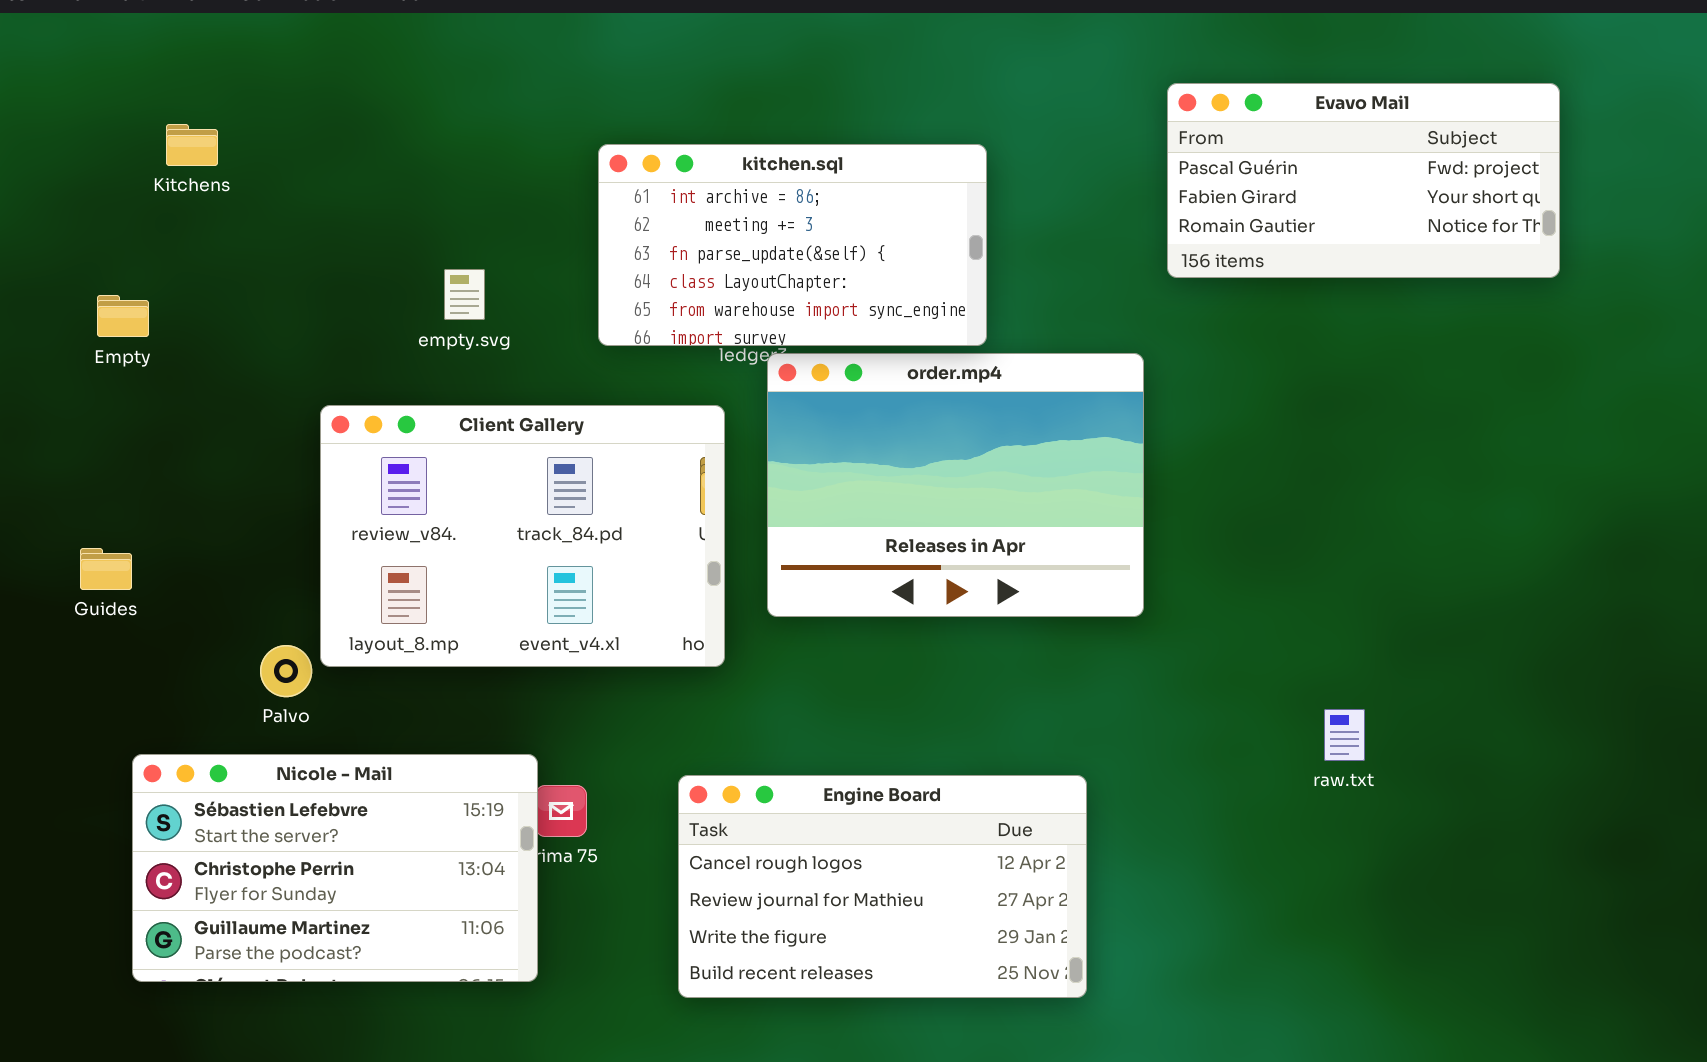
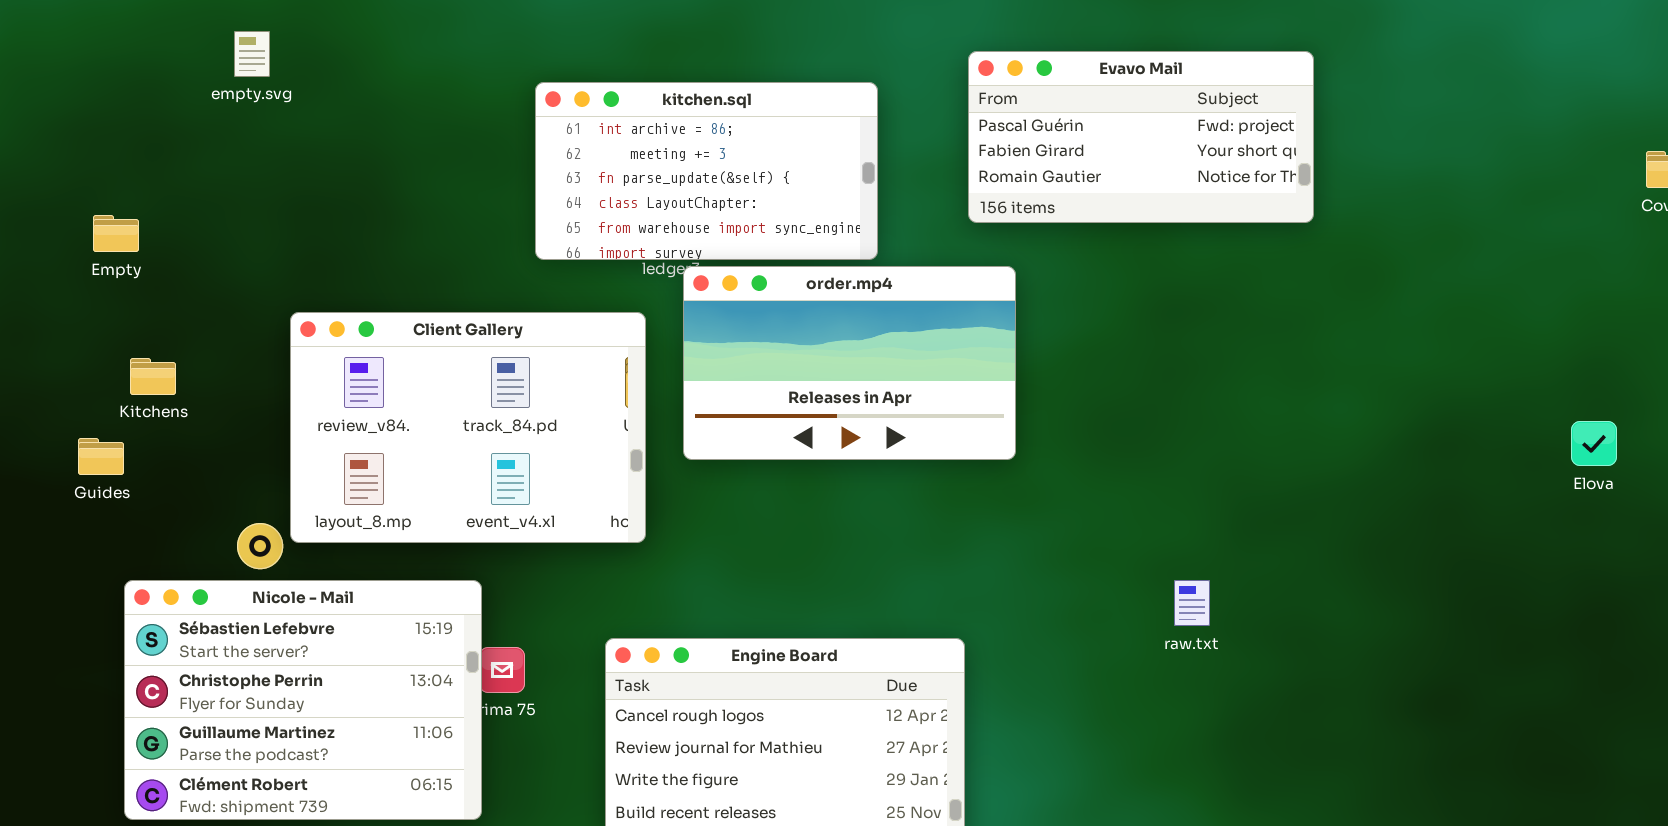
Evavo Mail: [1167,83,1560,278] -> [968,51,1314,223], moved
Kitchens: [166,124,218,166] -> [130,358,176,395], moved
empty.svg: [444,269,485,320] -> [234,31,270,77], moved
order.mp4: [767,353,1144,617] -> [683,266,1016,460], resized
Nicole - Mail: [132,754,538,982] -> [124,580,482,820], resized

